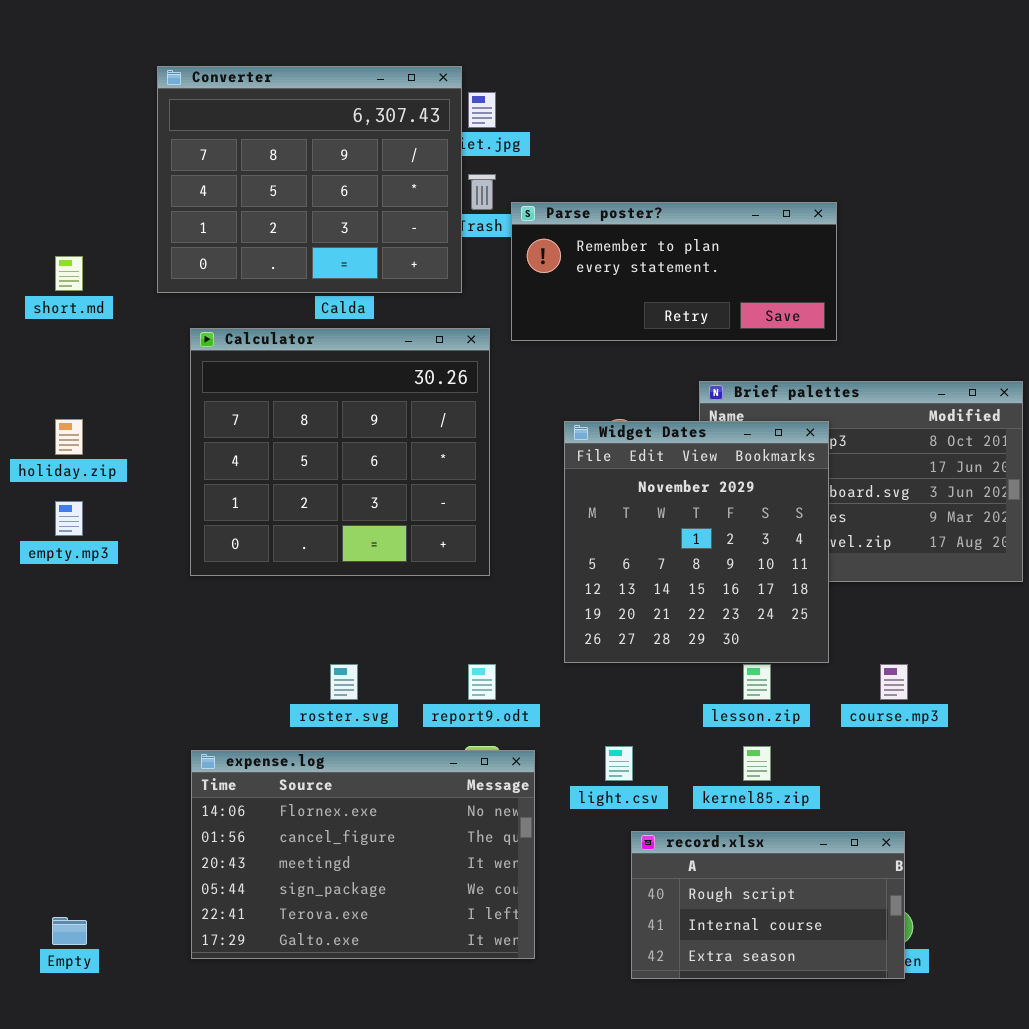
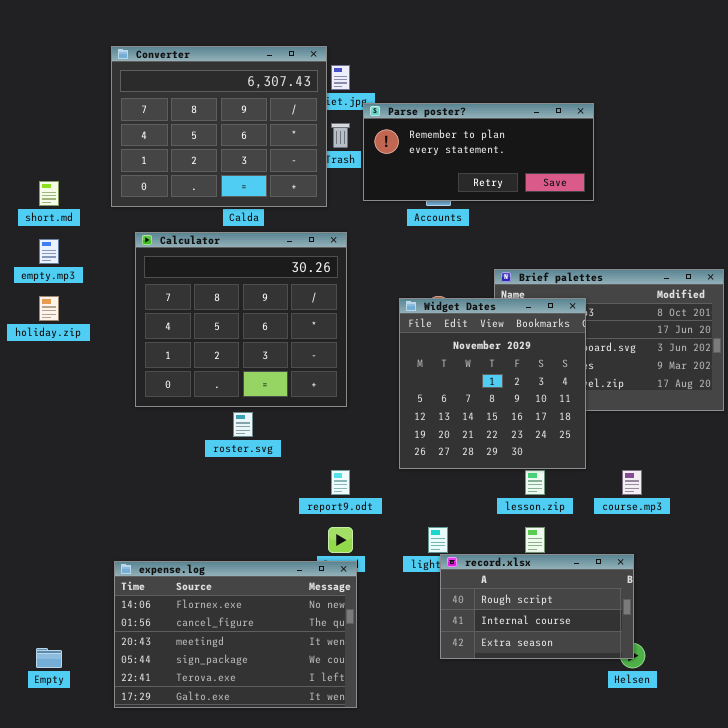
Parse poster?: [511,202,837,341] -> [363,103,594,201], moved
empty.mp3: [55,501,83,536] -> [39,239,59,264], moved
roster.svg: [330,664,358,700] -> [233,412,253,437], moved
expense.log: [191,750,535,959] -> [114,561,357,708], moved
record.xlsx: [631,831,905,979] -> [440,554,634,659], moved

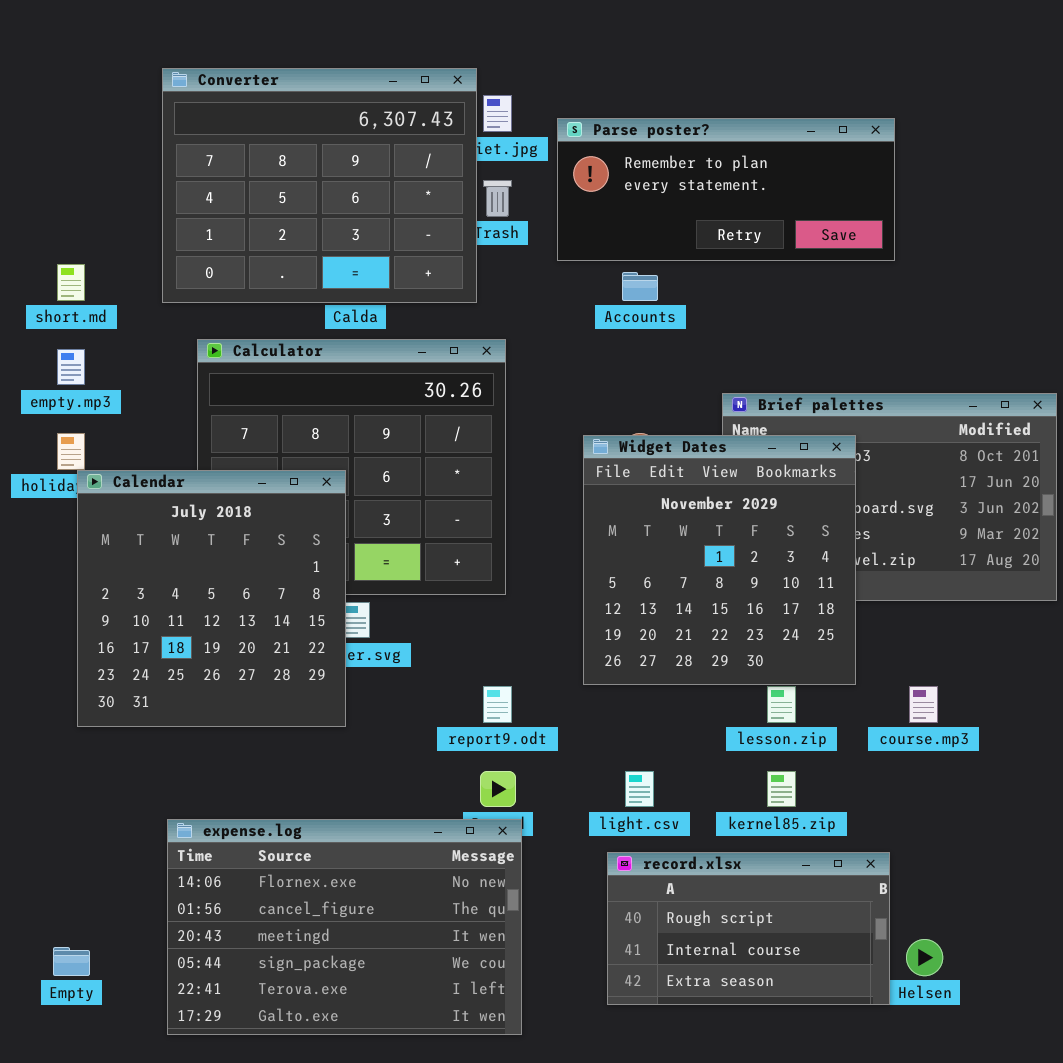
Parse poster?: [363,103,594,201] -> [557,118,895,261], moved
Calendar: none -> [77,470,346,727], opened
record.xlsx: [440,554,634,659] -> [607,852,890,1005], moved

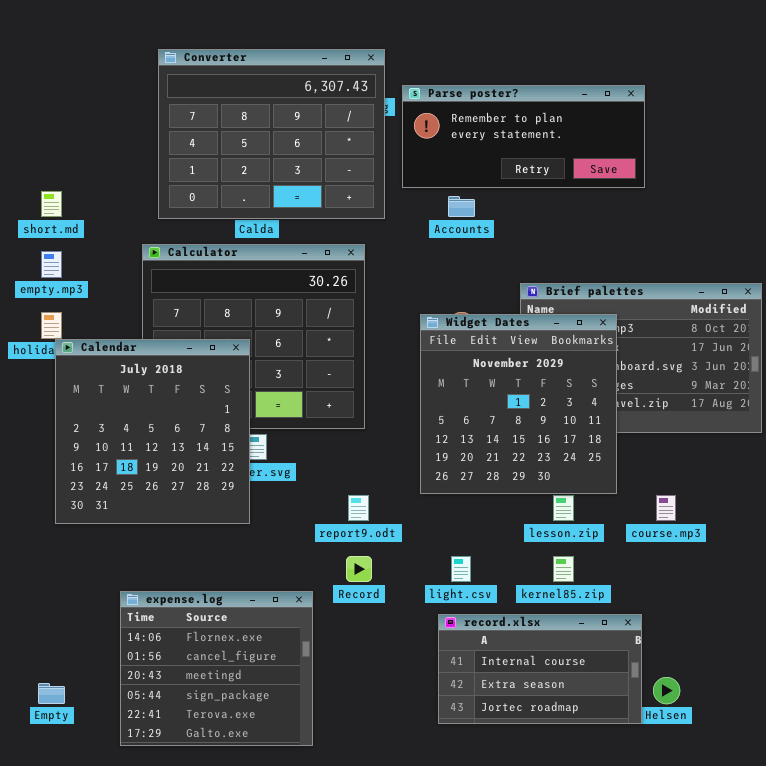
Converter: [162,68,477,303] -> [158,49,385,219], moved
expense.log: [167,819,522,1035] -> [120,591,313,746], resized
record.xlsx: [607,852,890,1005] -> [438,614,642,724], scrolled down 1 row

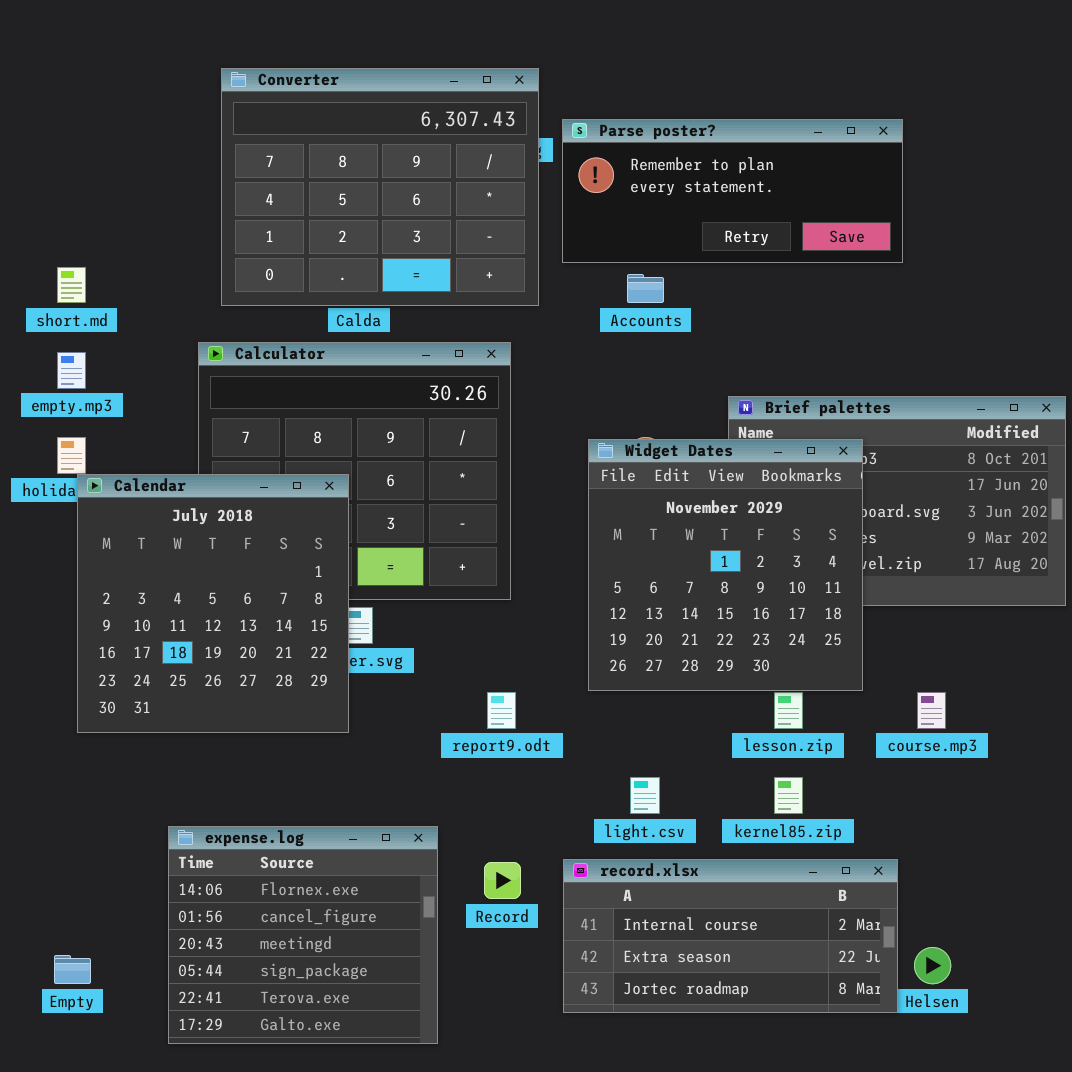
Record: [346,556,372,582] -> [484,862,521,899], moved
record.xlsx: [438,614,642,724] -> [563,859,898,1013], resized

